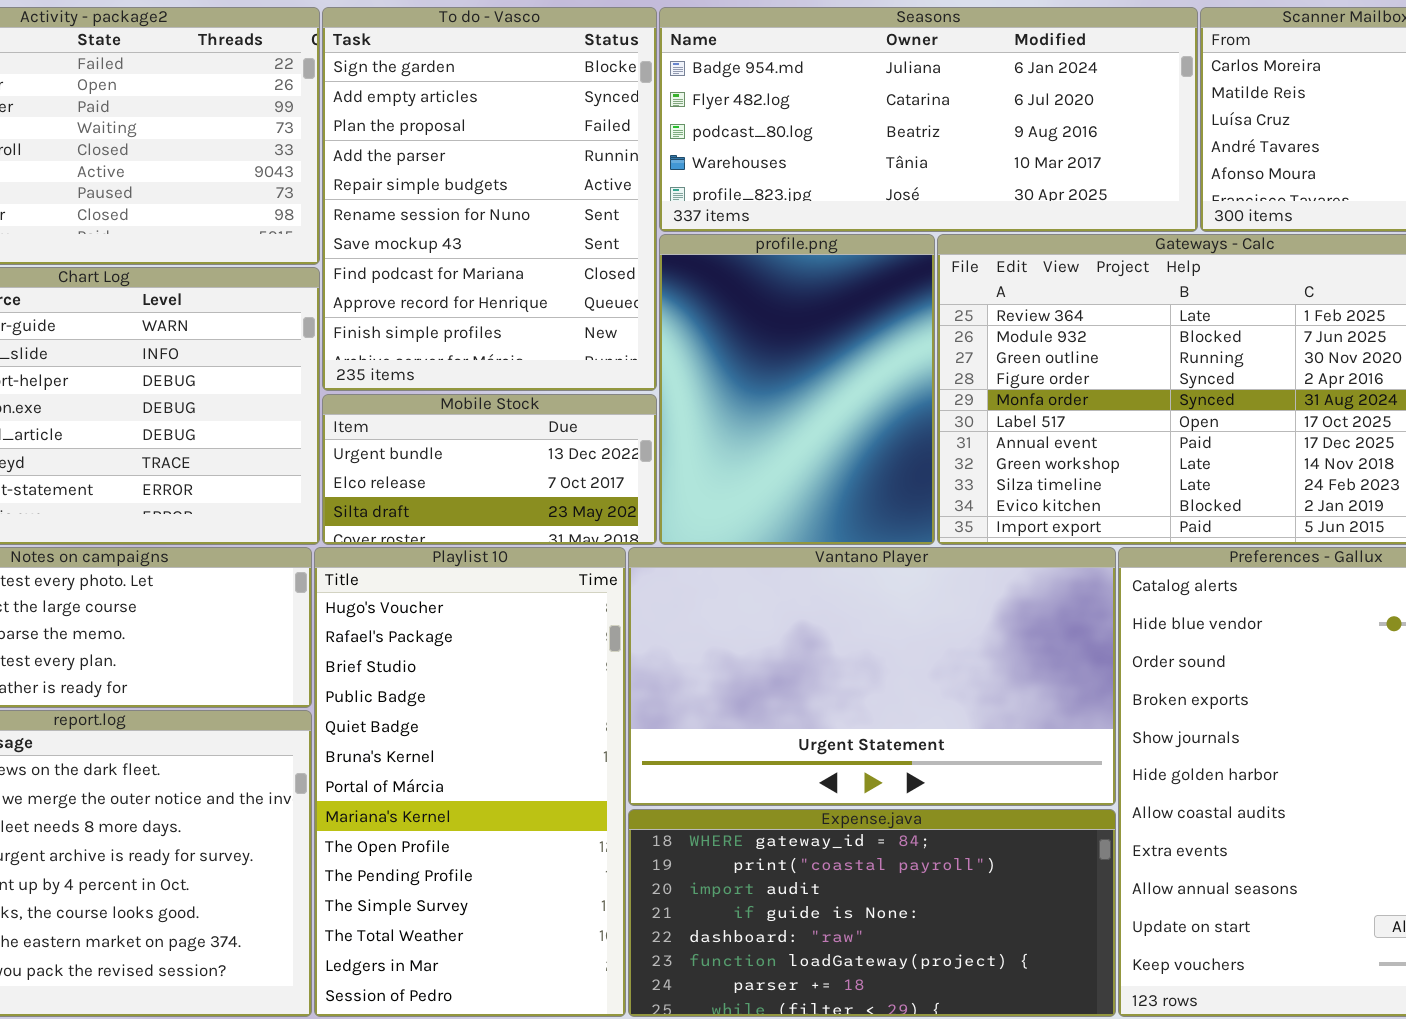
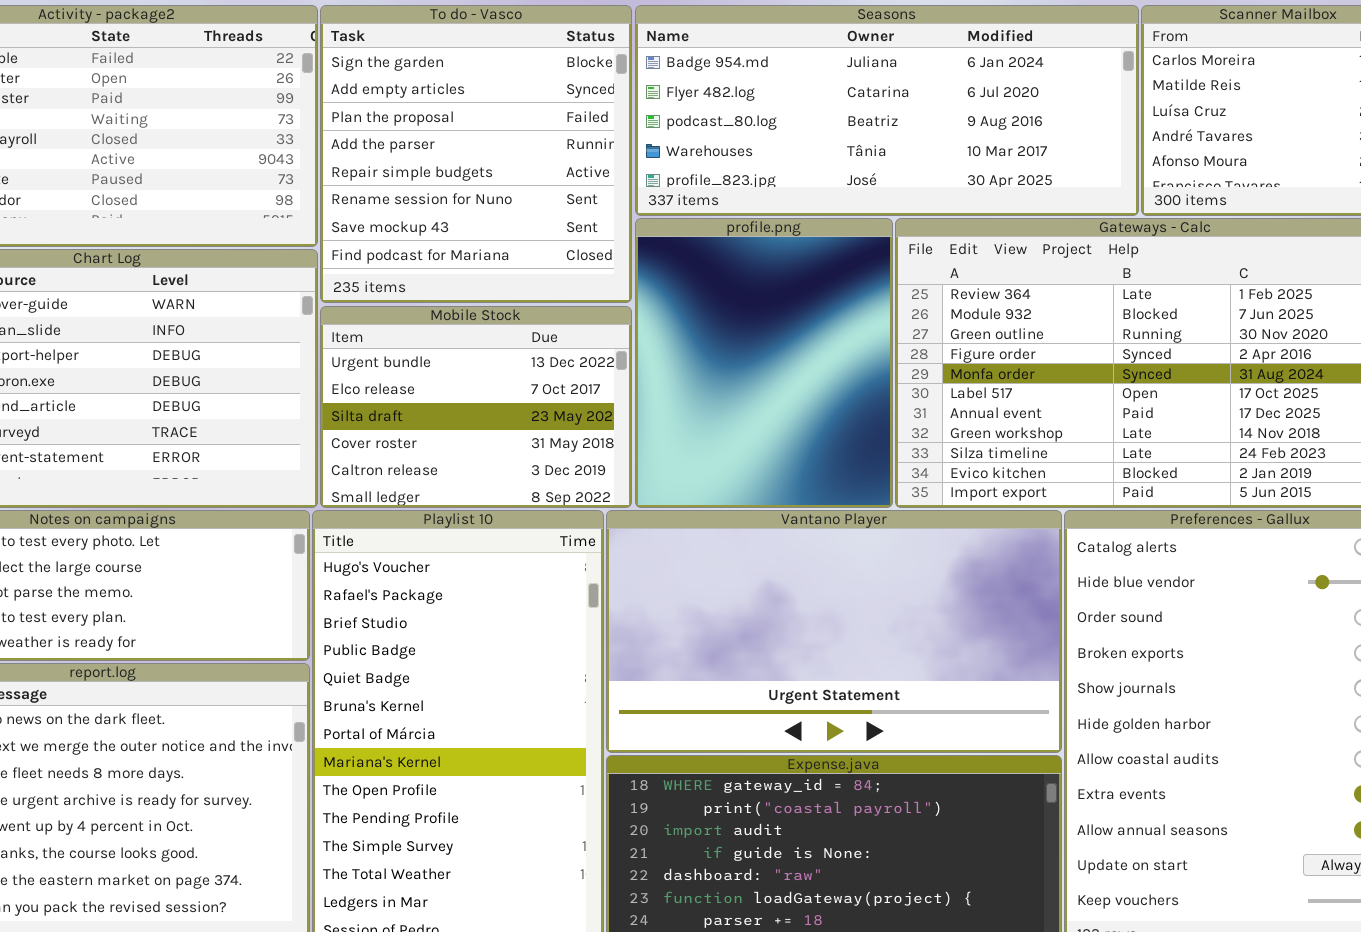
To do - Vasco: [322,7,657,391] -> [320,5,632,303], resized
Mobile Stock: [322,394,657,545] -> [320,306,632,508], resized

